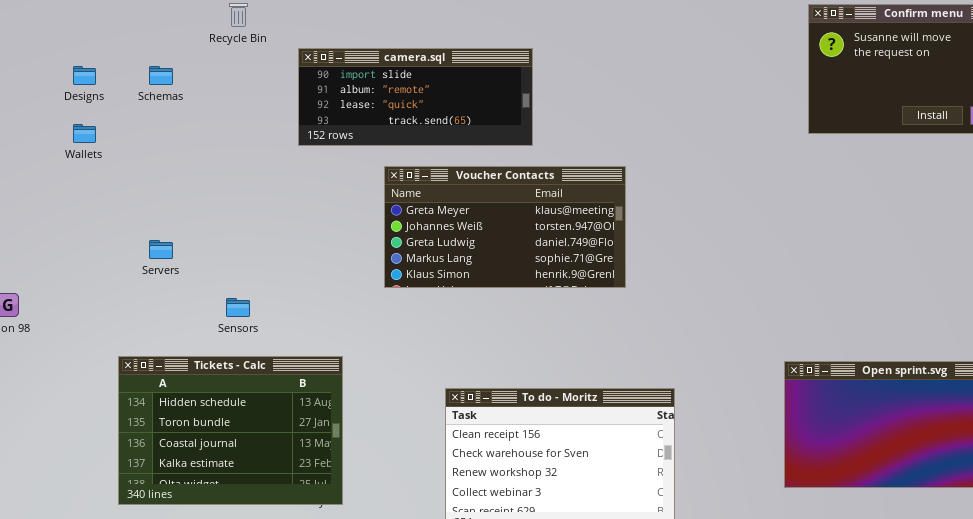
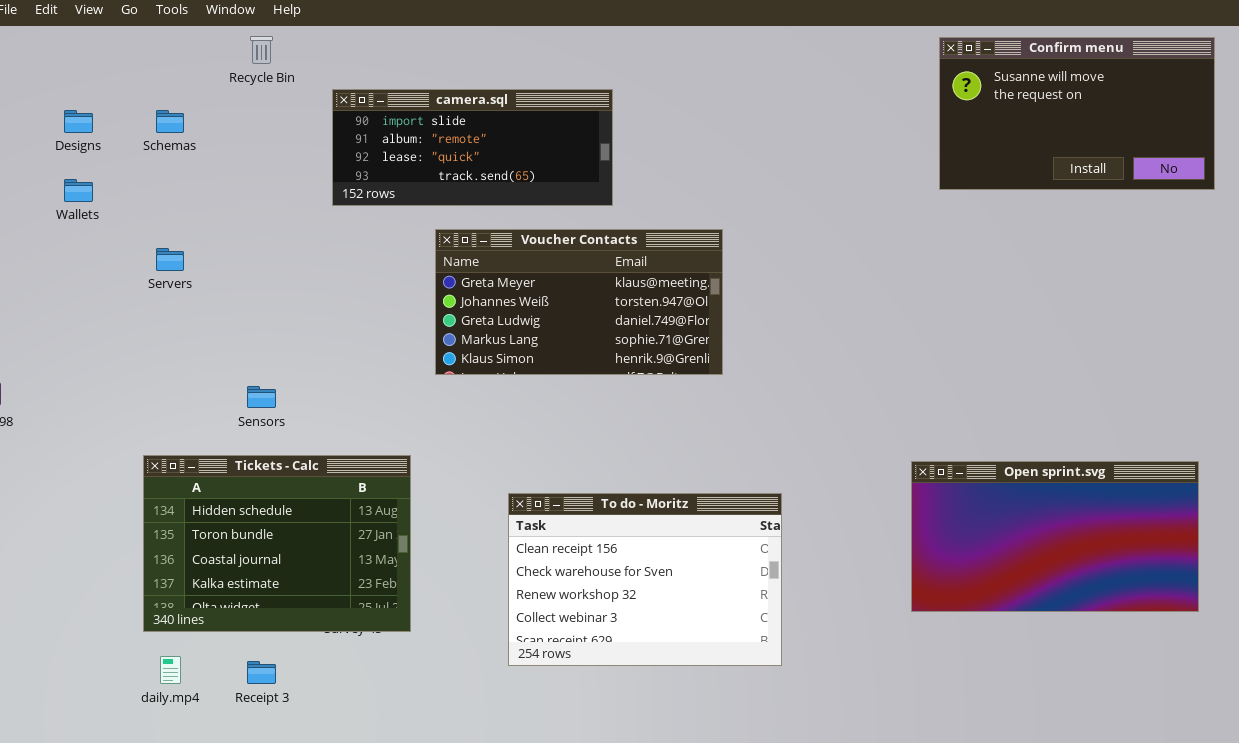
Servers: [149,240,173,259] -> [156,248,184,271], moved
Tickets - Calc: [118,356,343,505] -> [143,455,411,632], moved

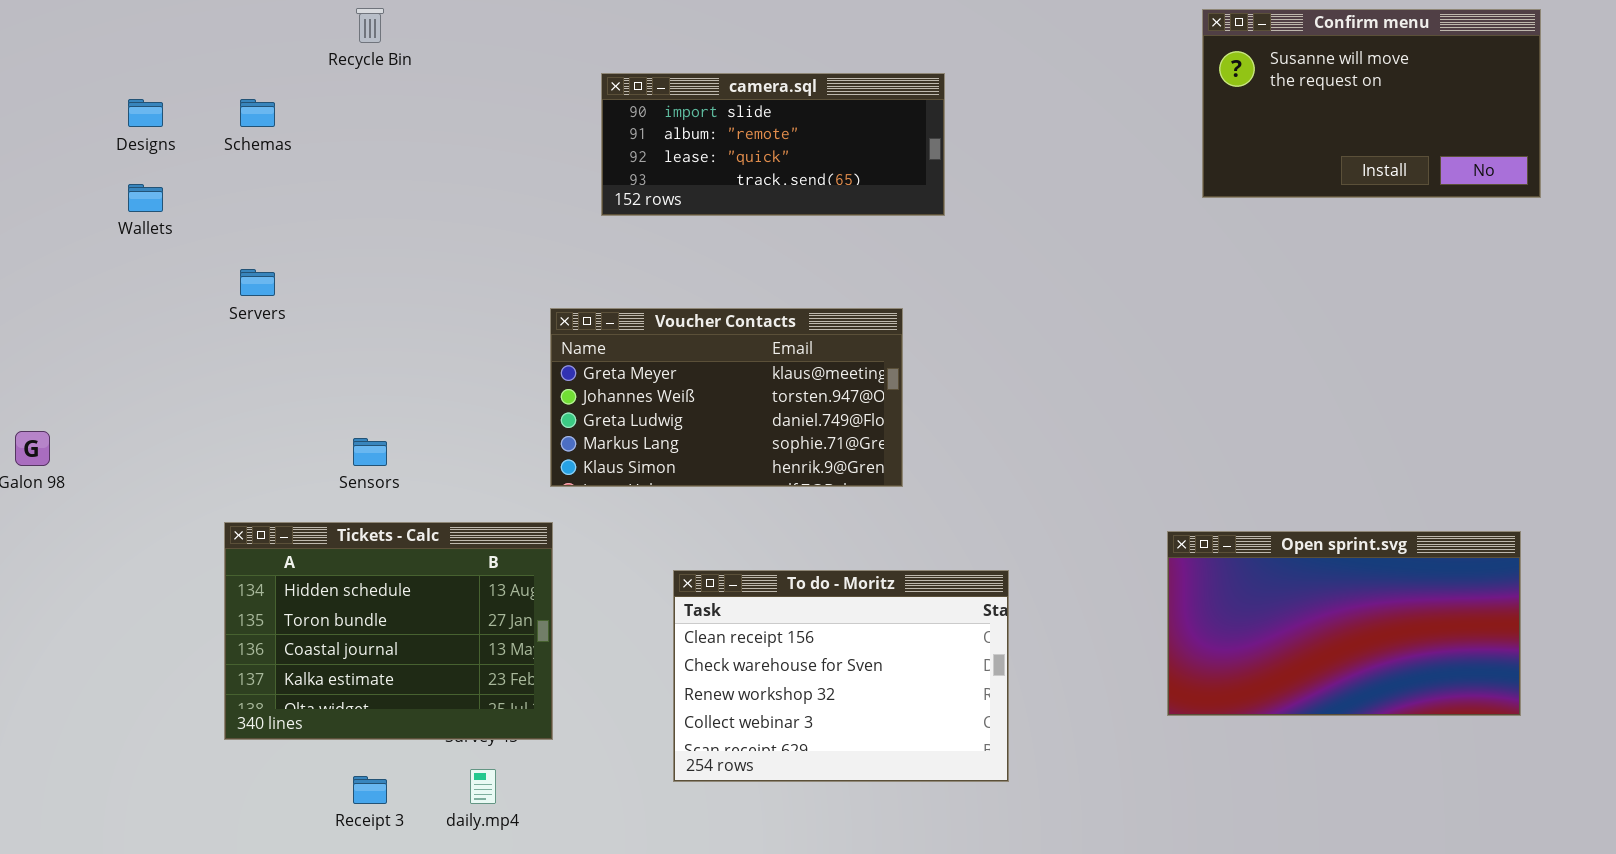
camera.sql: [332,89,613,206] -> [601,73,945,216], moved
Voucher Contacts: [435,229,723,375] -> [550,308,903,487], moved
daily.mp4: [160,656,181,684] -> [470,769,496,804], moved

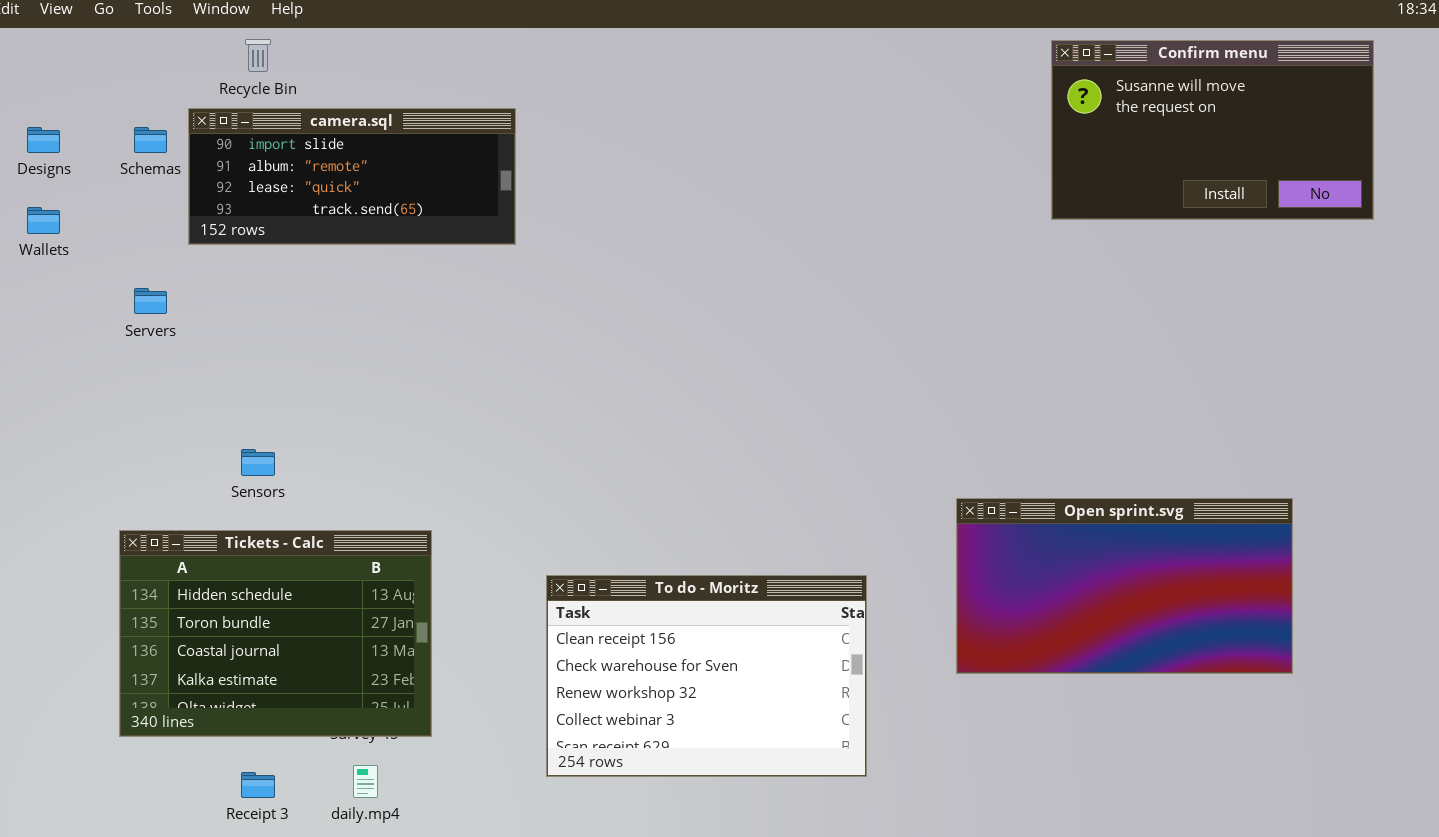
camera.sql: [601,73,945,216] -> [188,108,516,245], moved
Voucher Contacts: [550,308,903,487] -> none, closed
Open sprint.svg: [1167,531,1521,716] -> [956,498,1293,674], moved

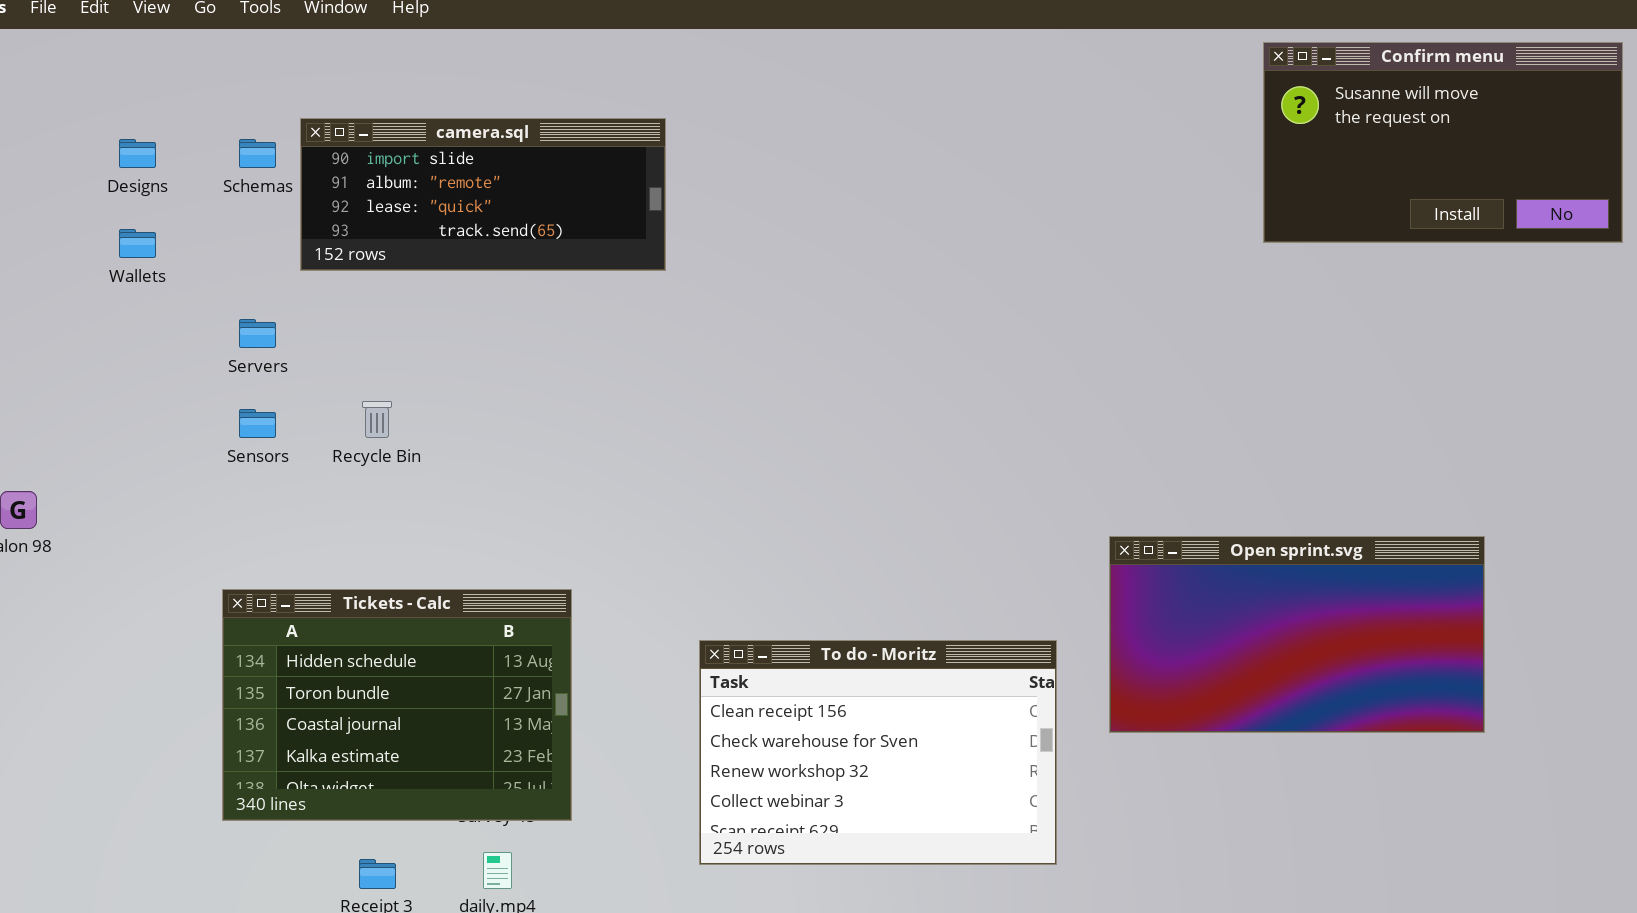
Recycle Bin: [245,39,271,72] -> [362,401,392,438], moved
Sensors: [241,449,275,476] -> [239,409,276,438], moved
Open sprint.svg: [956,498,1293,674] -> [1109,536,1485,733], moved

